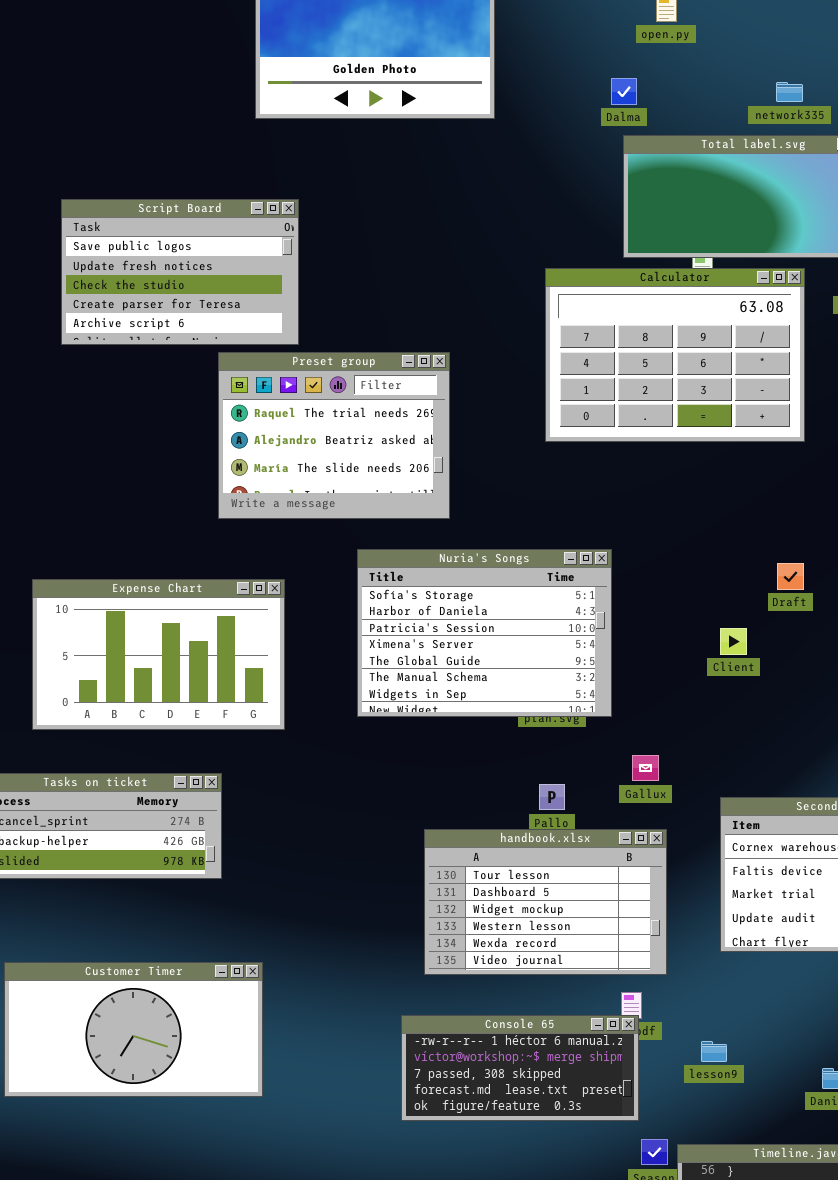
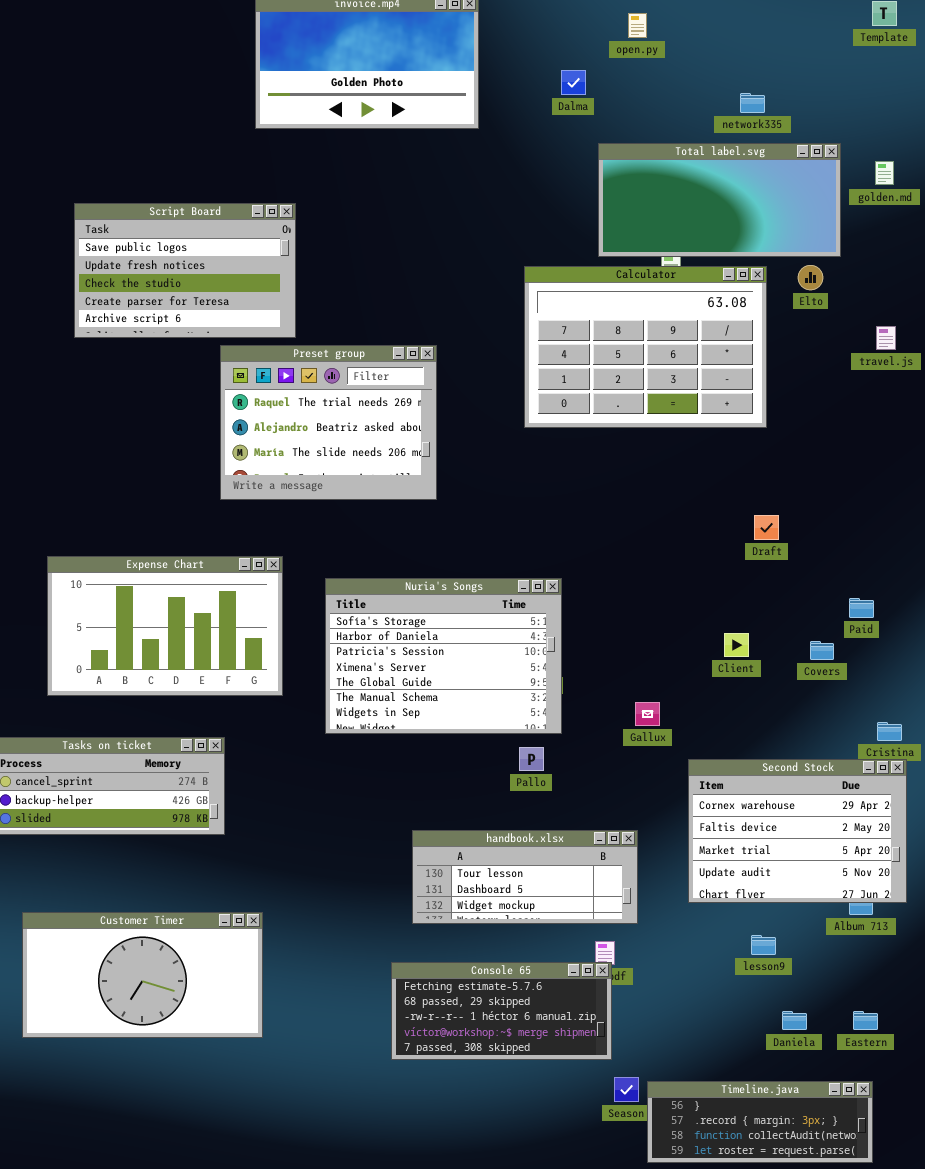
Dalma: [611,78,637,105] -> [561,70,586,95], moved
Nuria's Songs: [357,549,612,717] -> [325,578,562,734], moved
Draft: [777,563,804,590] -> [754,515,779,540], moved
Client: [720,628,747,655] -> [724,633,749,657], moved
Gallux: [632,755,659,781] -> [635,702,660,726], moved
handbook.xlsx: [424,829,667,975] -> [412,830,638,924], resized
Console 65: [401,1015,639,1121] -> [391,962,612,1060], scrolled up 2 rows
lesson9: [701,1041,727,1062] -> [751,935,776,955], moved

